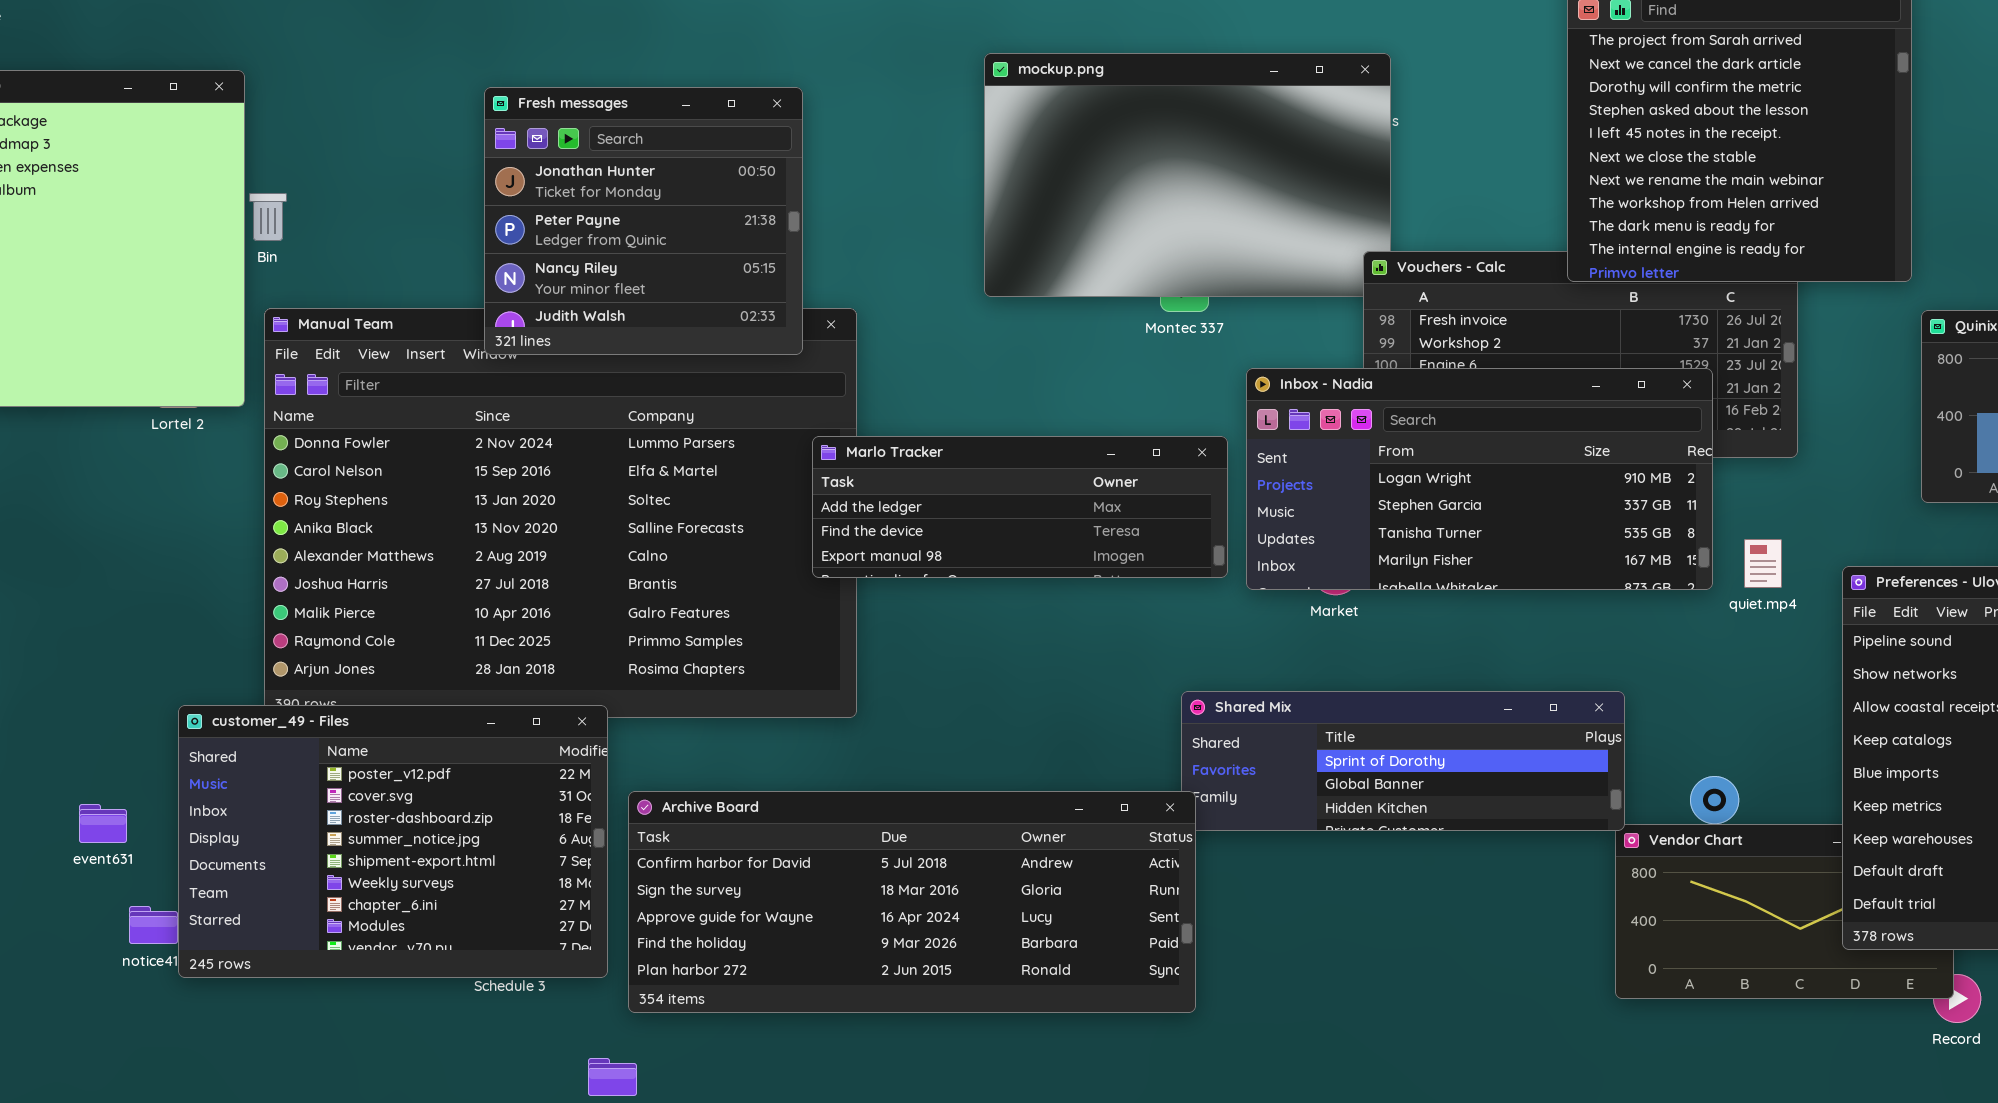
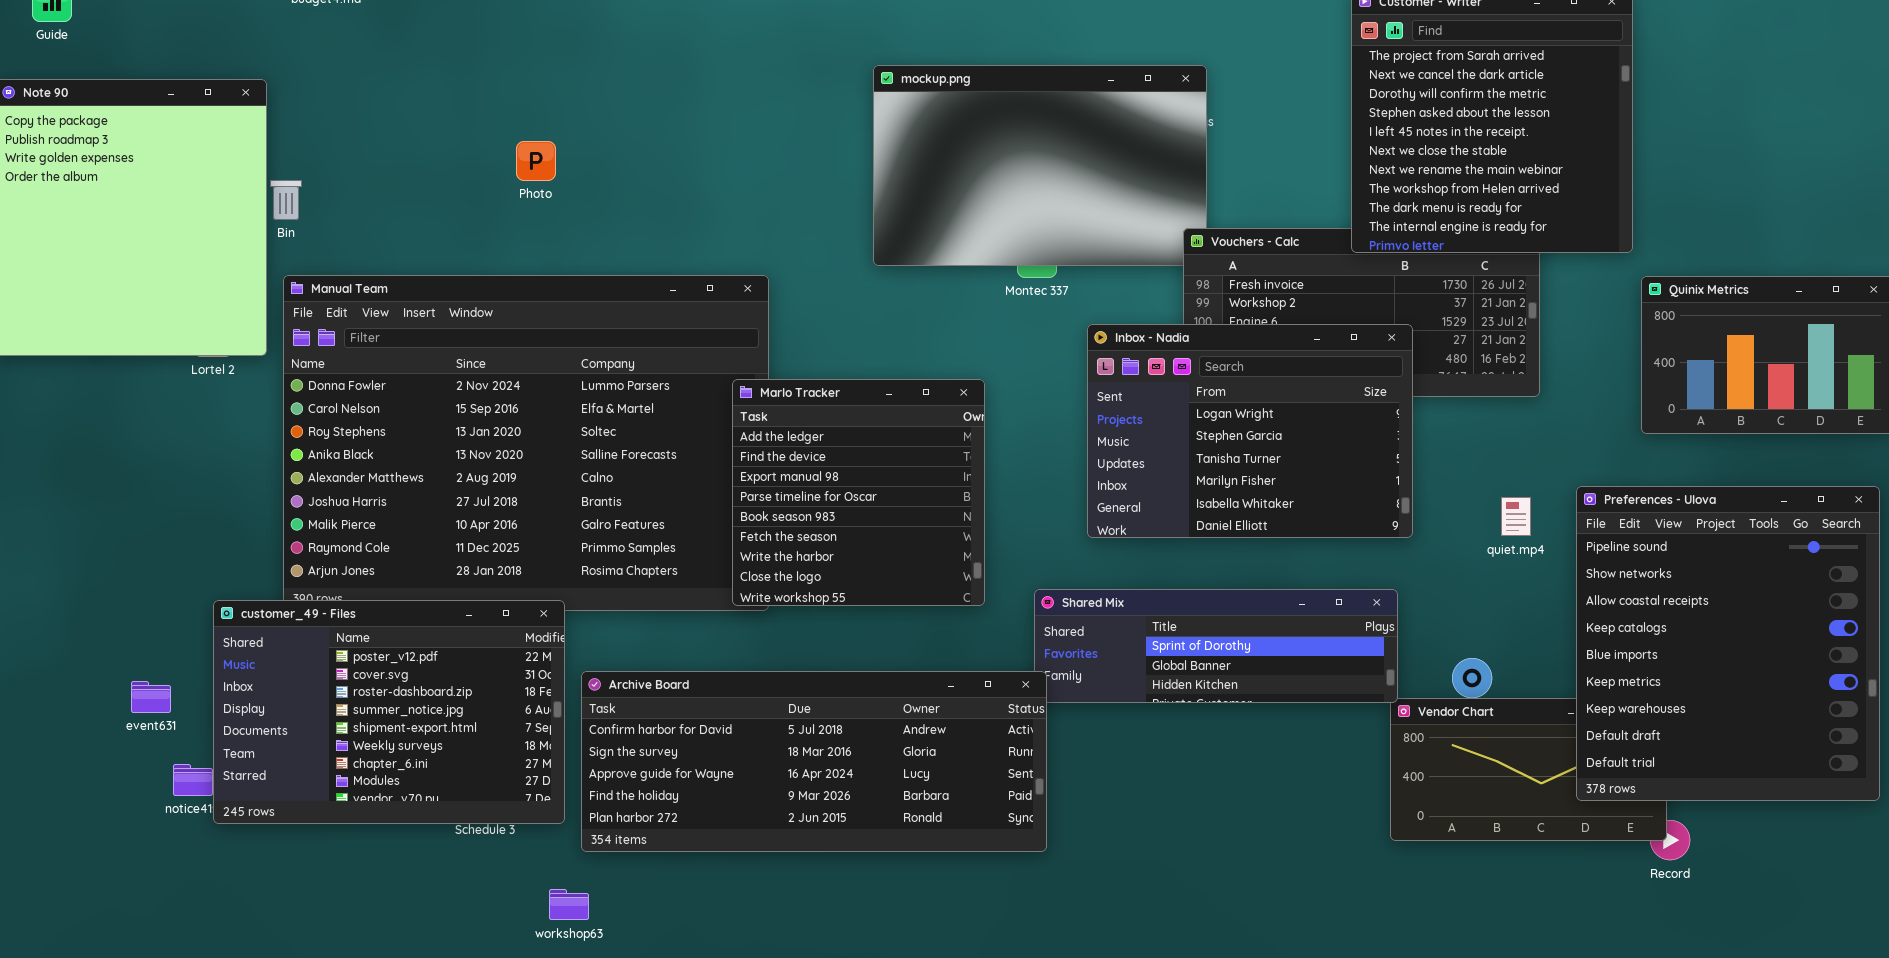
Fresh messages: [484,87,803,355] -> none, closed
Inbox - Nadia: [1246,368,1713,590] -> [1087,324,1413,538], resized
Marlo Tracker: [812,436,1228,578] -> [732,379,985,606], resized
quiet.mp4: [1744,539,1782,588] -> [1501,497,1531,536], moved

